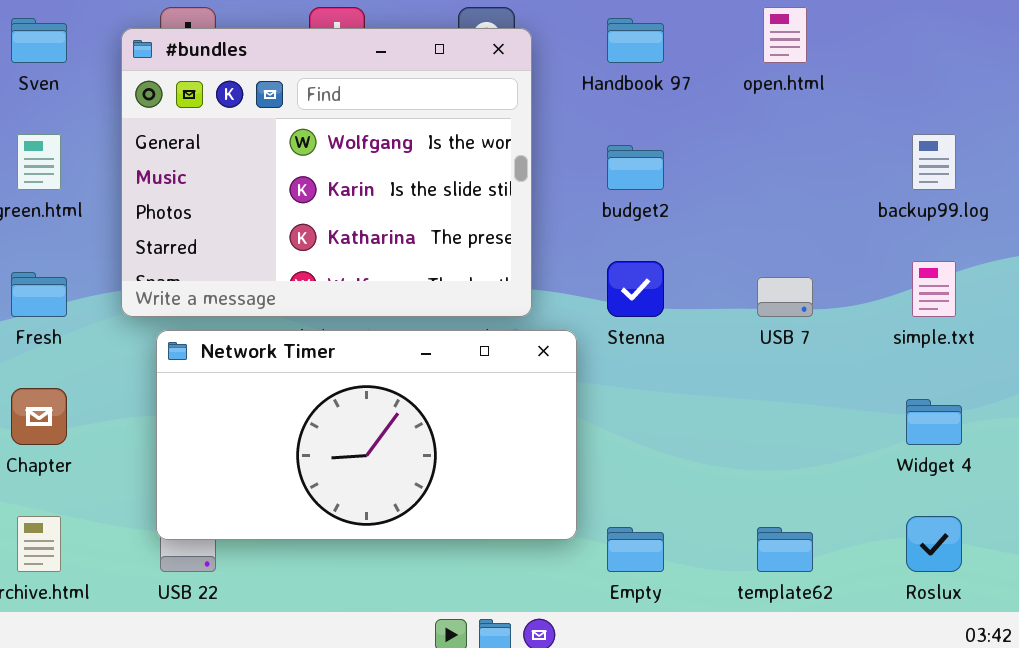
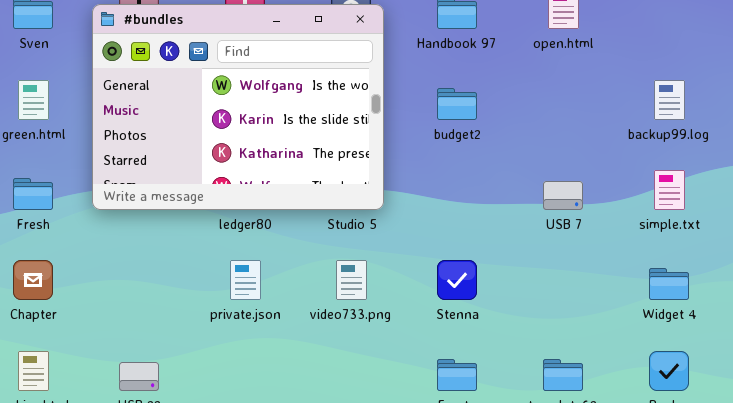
Stenna: [607,261,664,317] -> [437,260,477,300], moved
Network Timer: [156,330,577,540] -> none, closed

